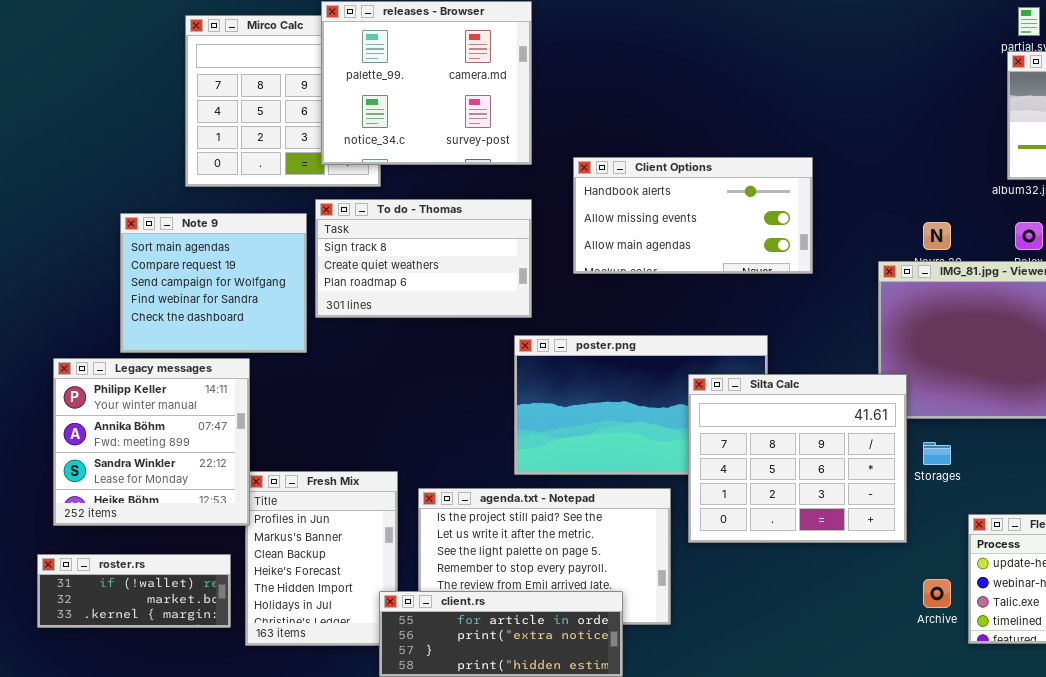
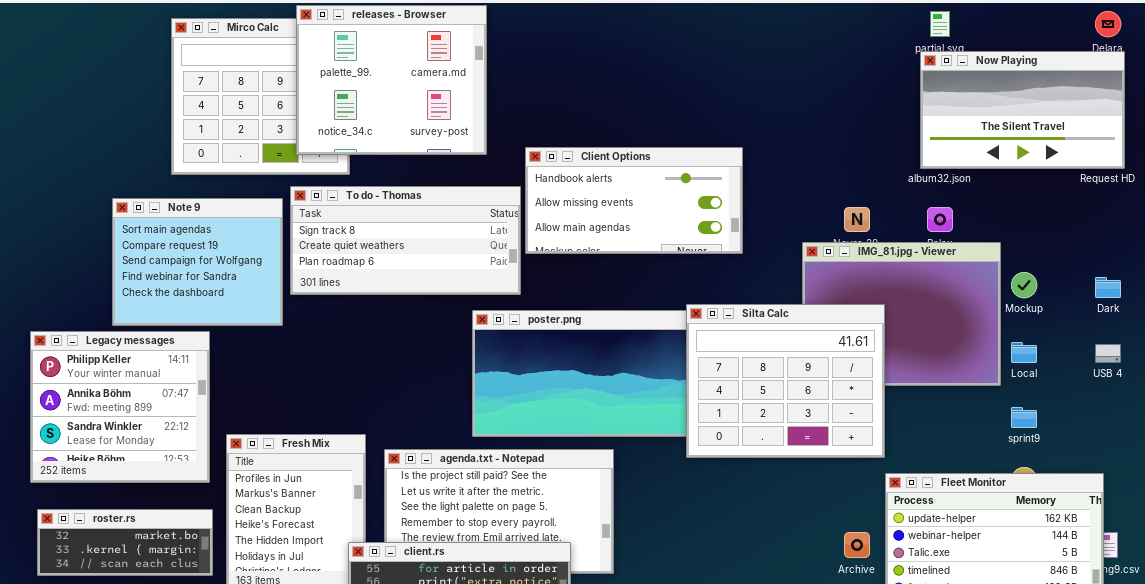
To do - Thomas: [315,199,532,318] -> [290,186,521,295], resized
Legacy messages: [53,358,250,526] -> [30,331,210,483], moved
Silta Calc: [688,374,907,543] -> [686,304,885,458], moved
roster.rs: [37,554,231,628] -> [37,509,213,576], scrolled down 1 row

